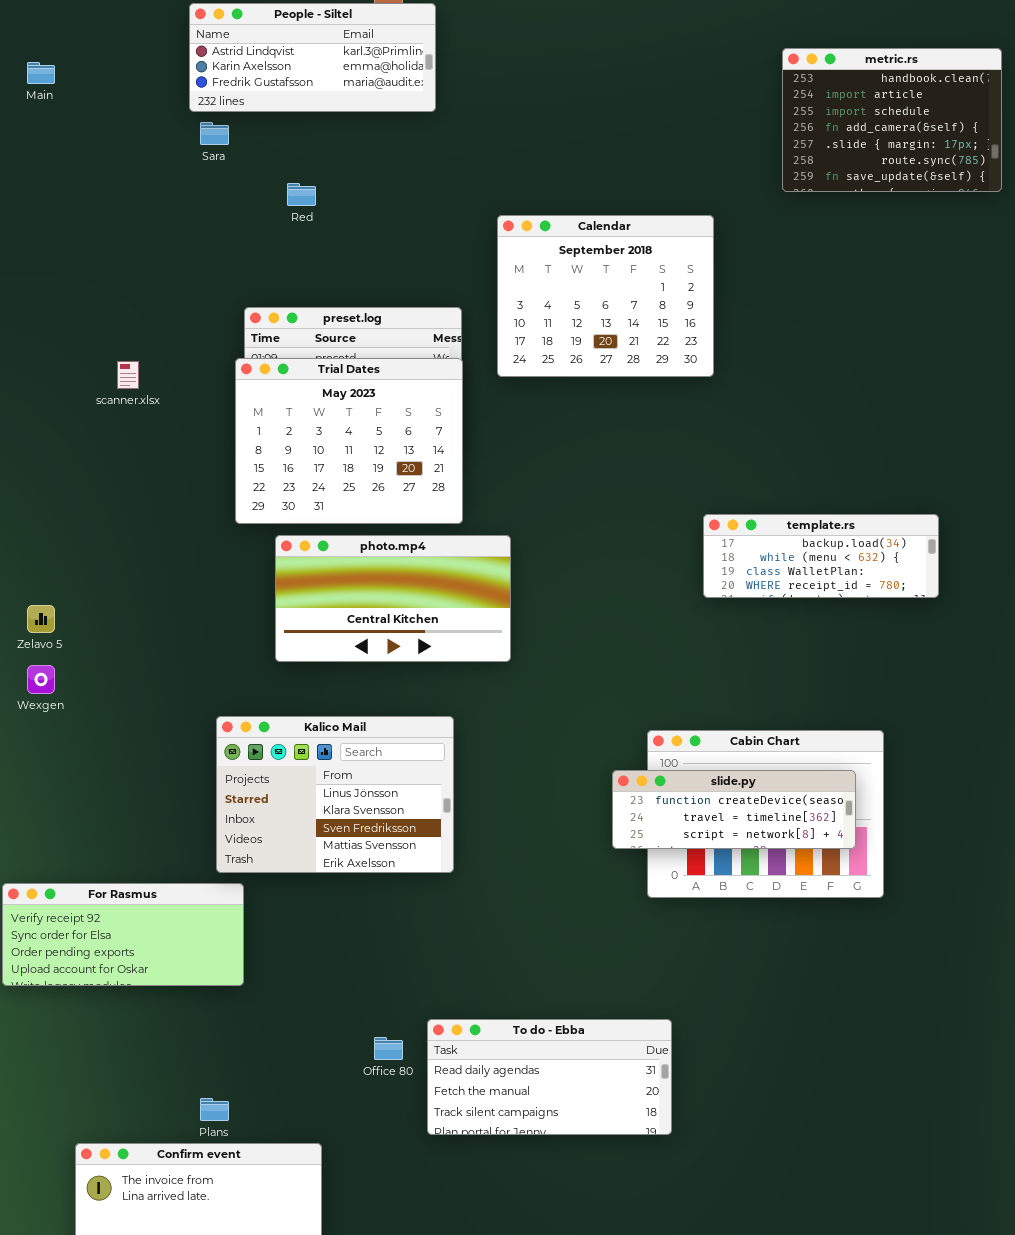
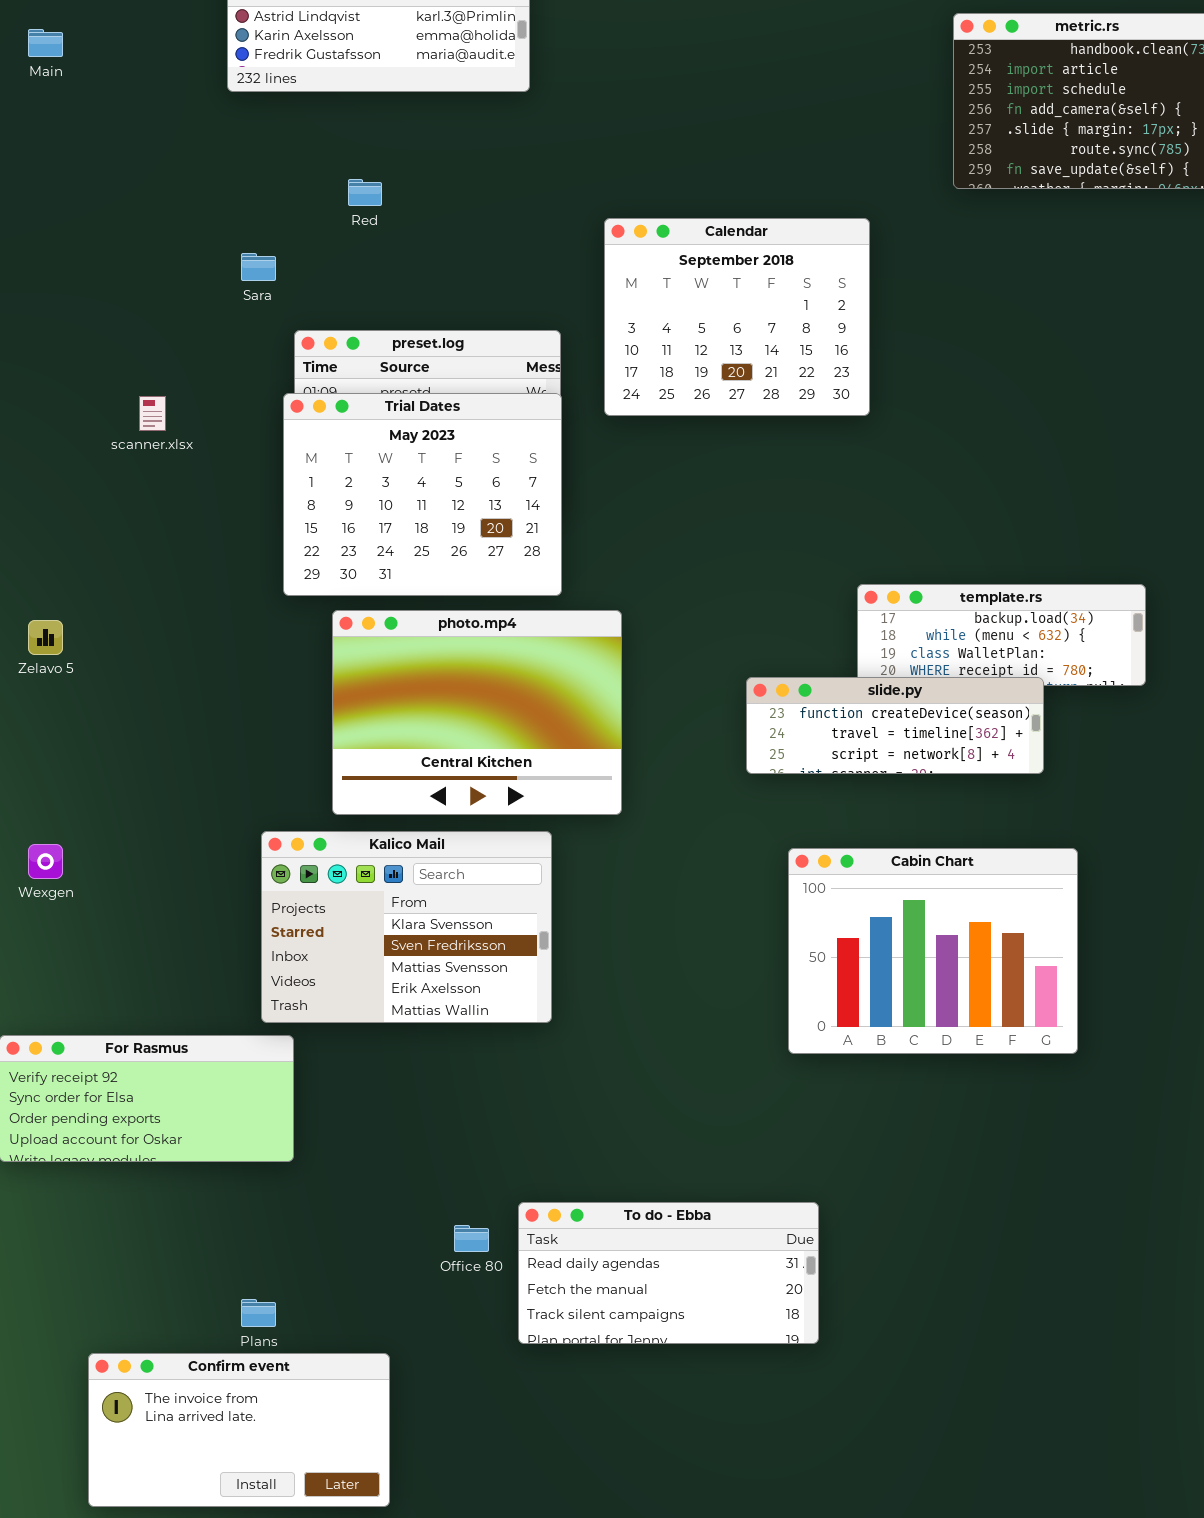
Sara: [200,122,229,145] -> [241,253,276,281], moved
photo.mp4: [275,535,511,662] -> [332,610,622,815], resized
Zelavo 5: [27,605,55,633] -> [28,620,63,655], moved
Wexgen: [27,665,55,694] -> [28,844,63,879], moved
Kalico Mail: [216,716,454,873] -> [261,831,552,1023], scrolled down 1 row
slide.py: [612,770,856,849] -> [746,677,1044,774], moved

